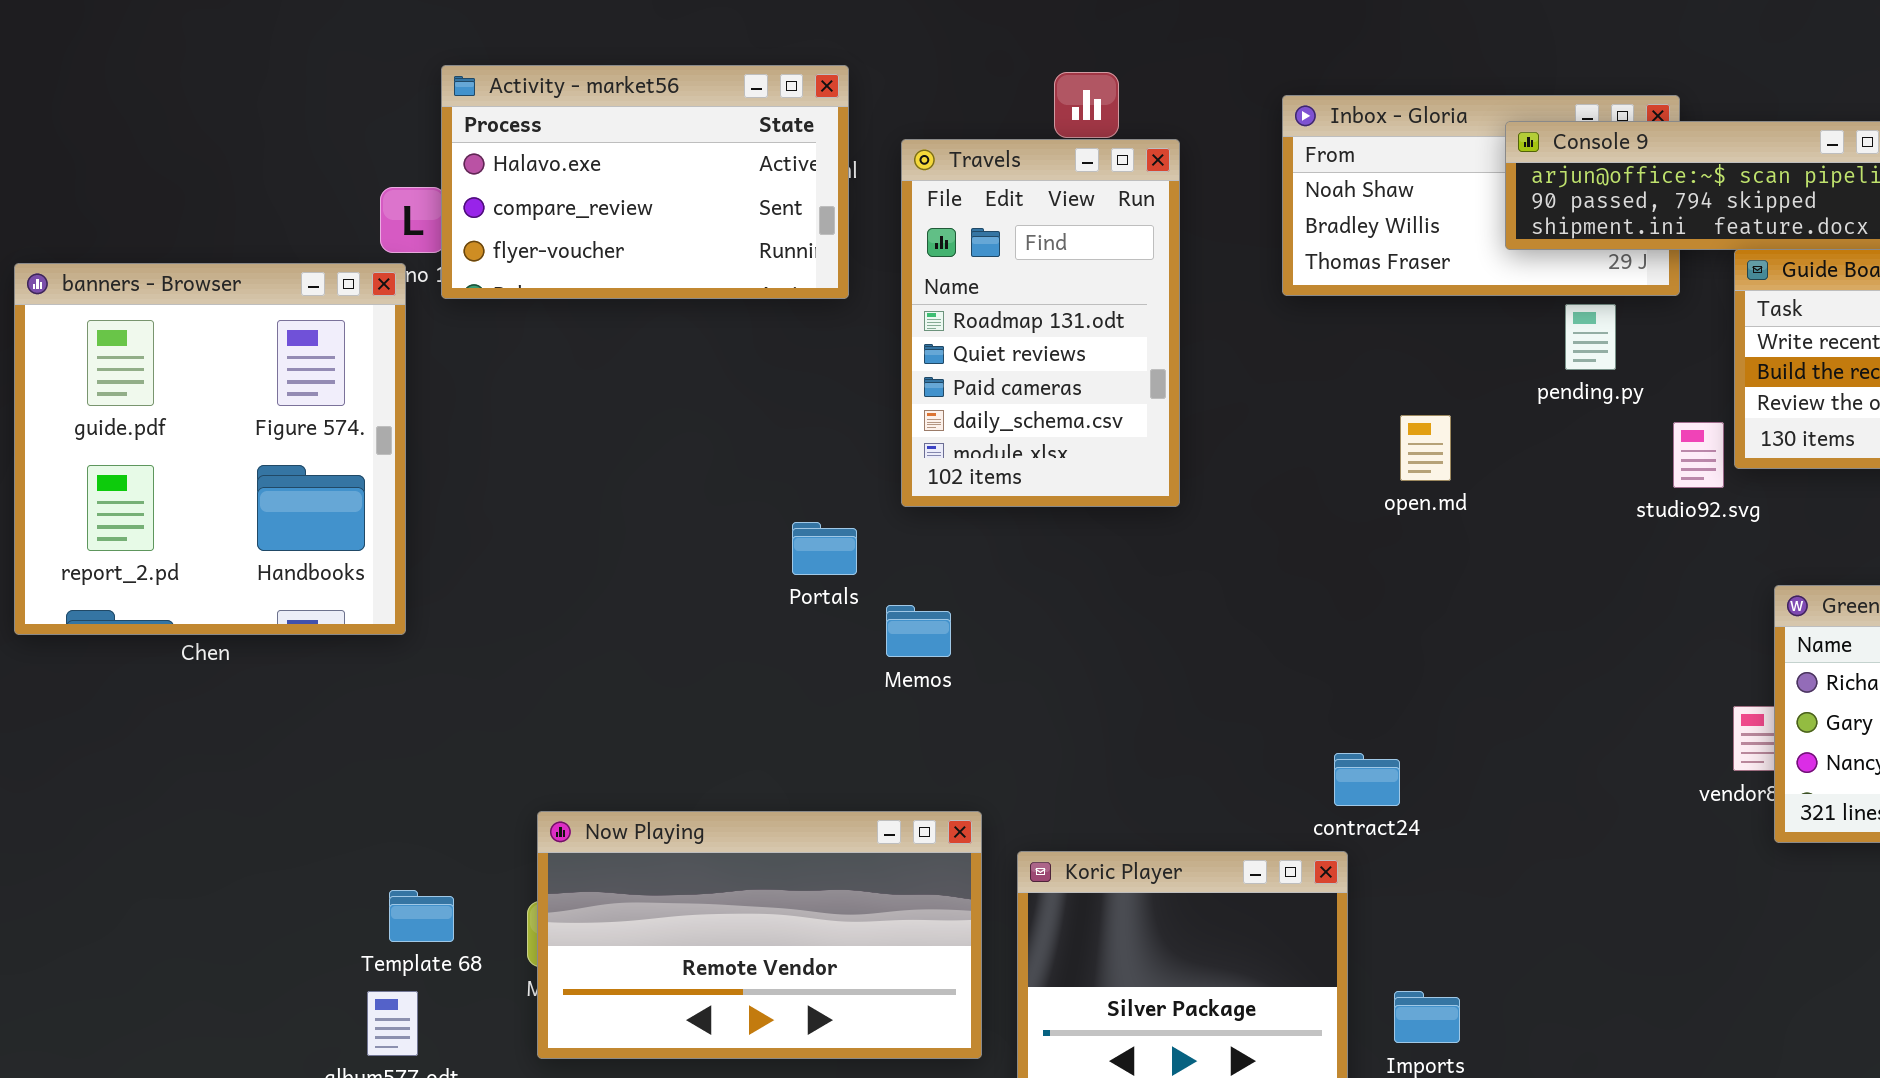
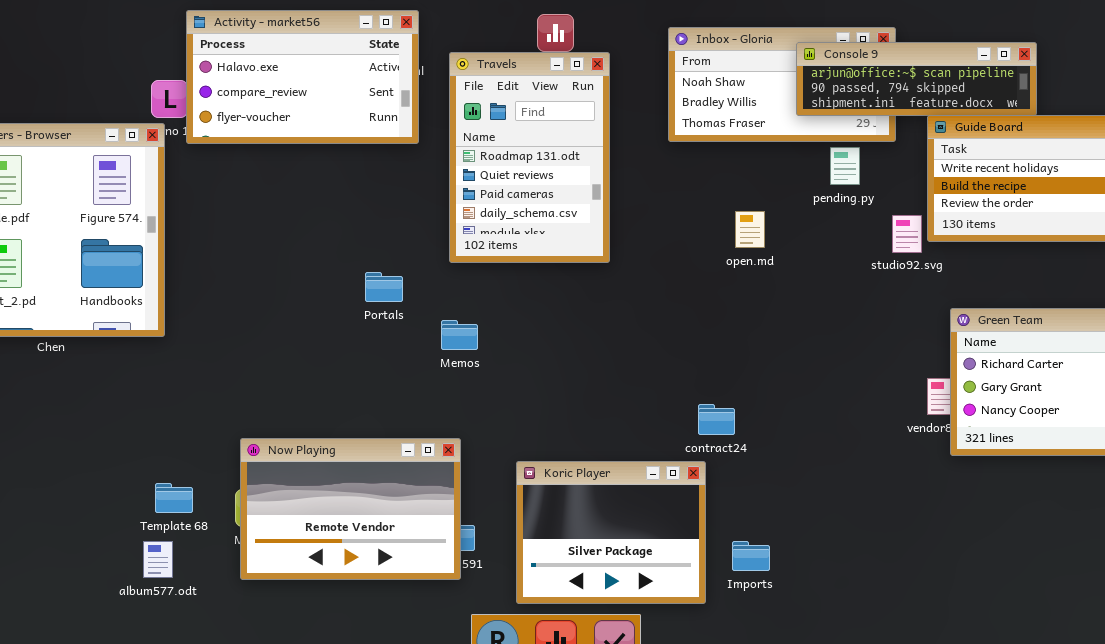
Portals: [792,522,857,575] -> [365,272,403,302], moved
Now Playing: [537,811,982,1059] -> [240,438,461,580], resized

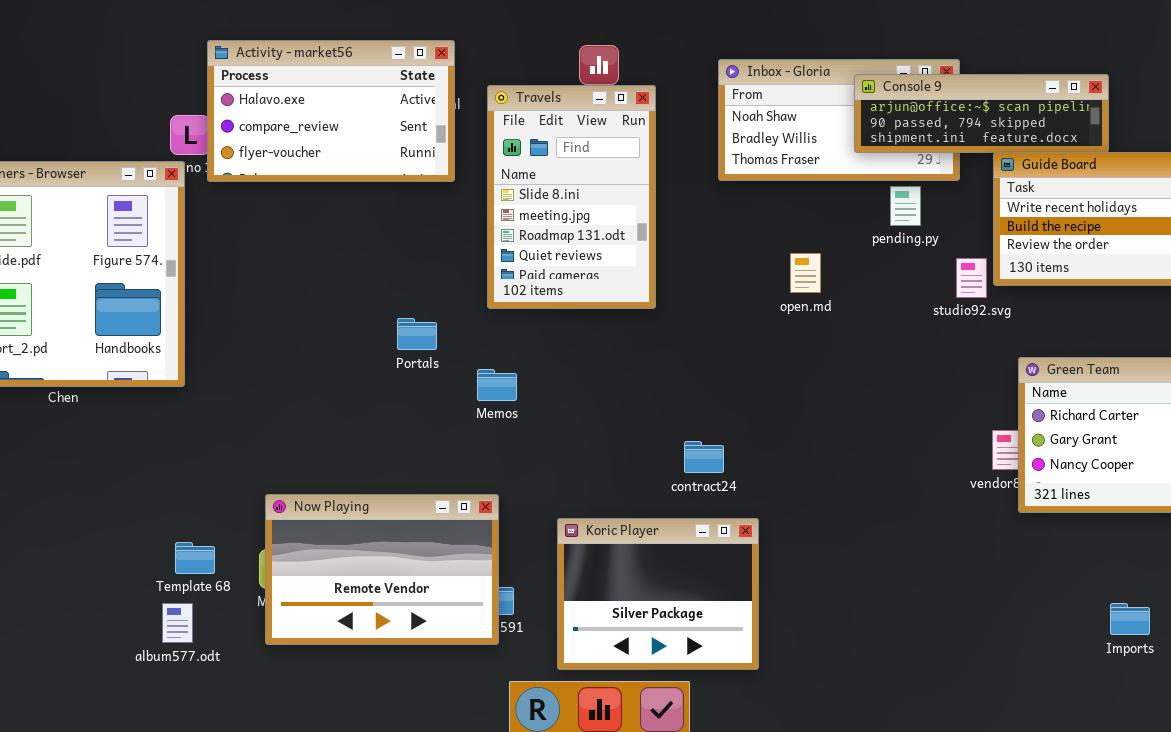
Travels: [449,52,610,263] -> [487,85,656,309], scrolled up 2 rows
contract24: [698,404,735,435] -> [684,441,724,473], moved
Imports: [732,541,770,571] -> [1110,603,1150,635], moved

